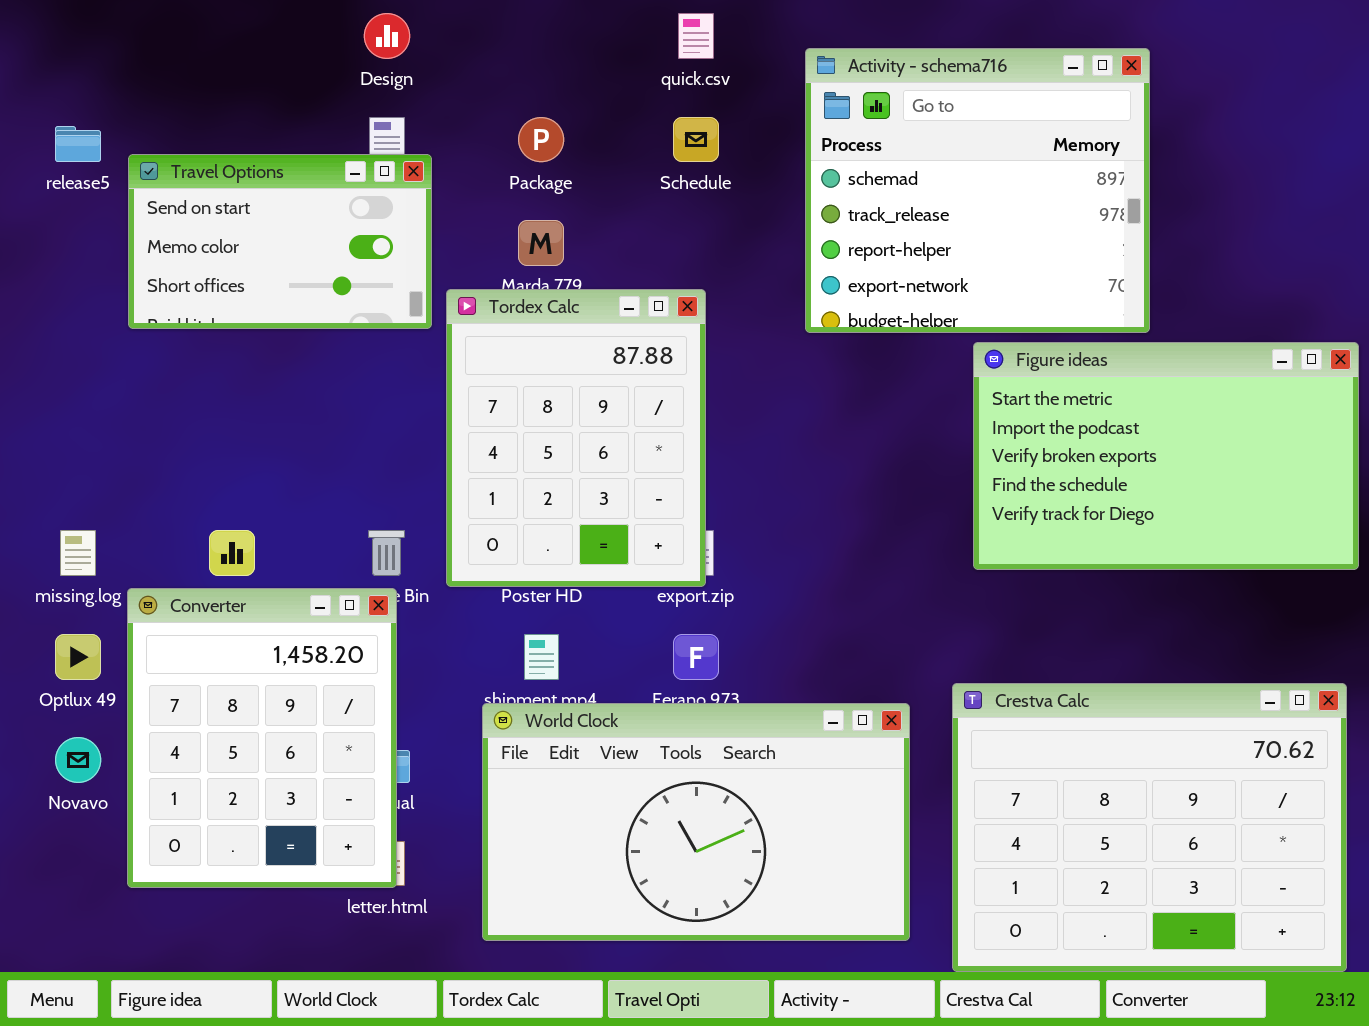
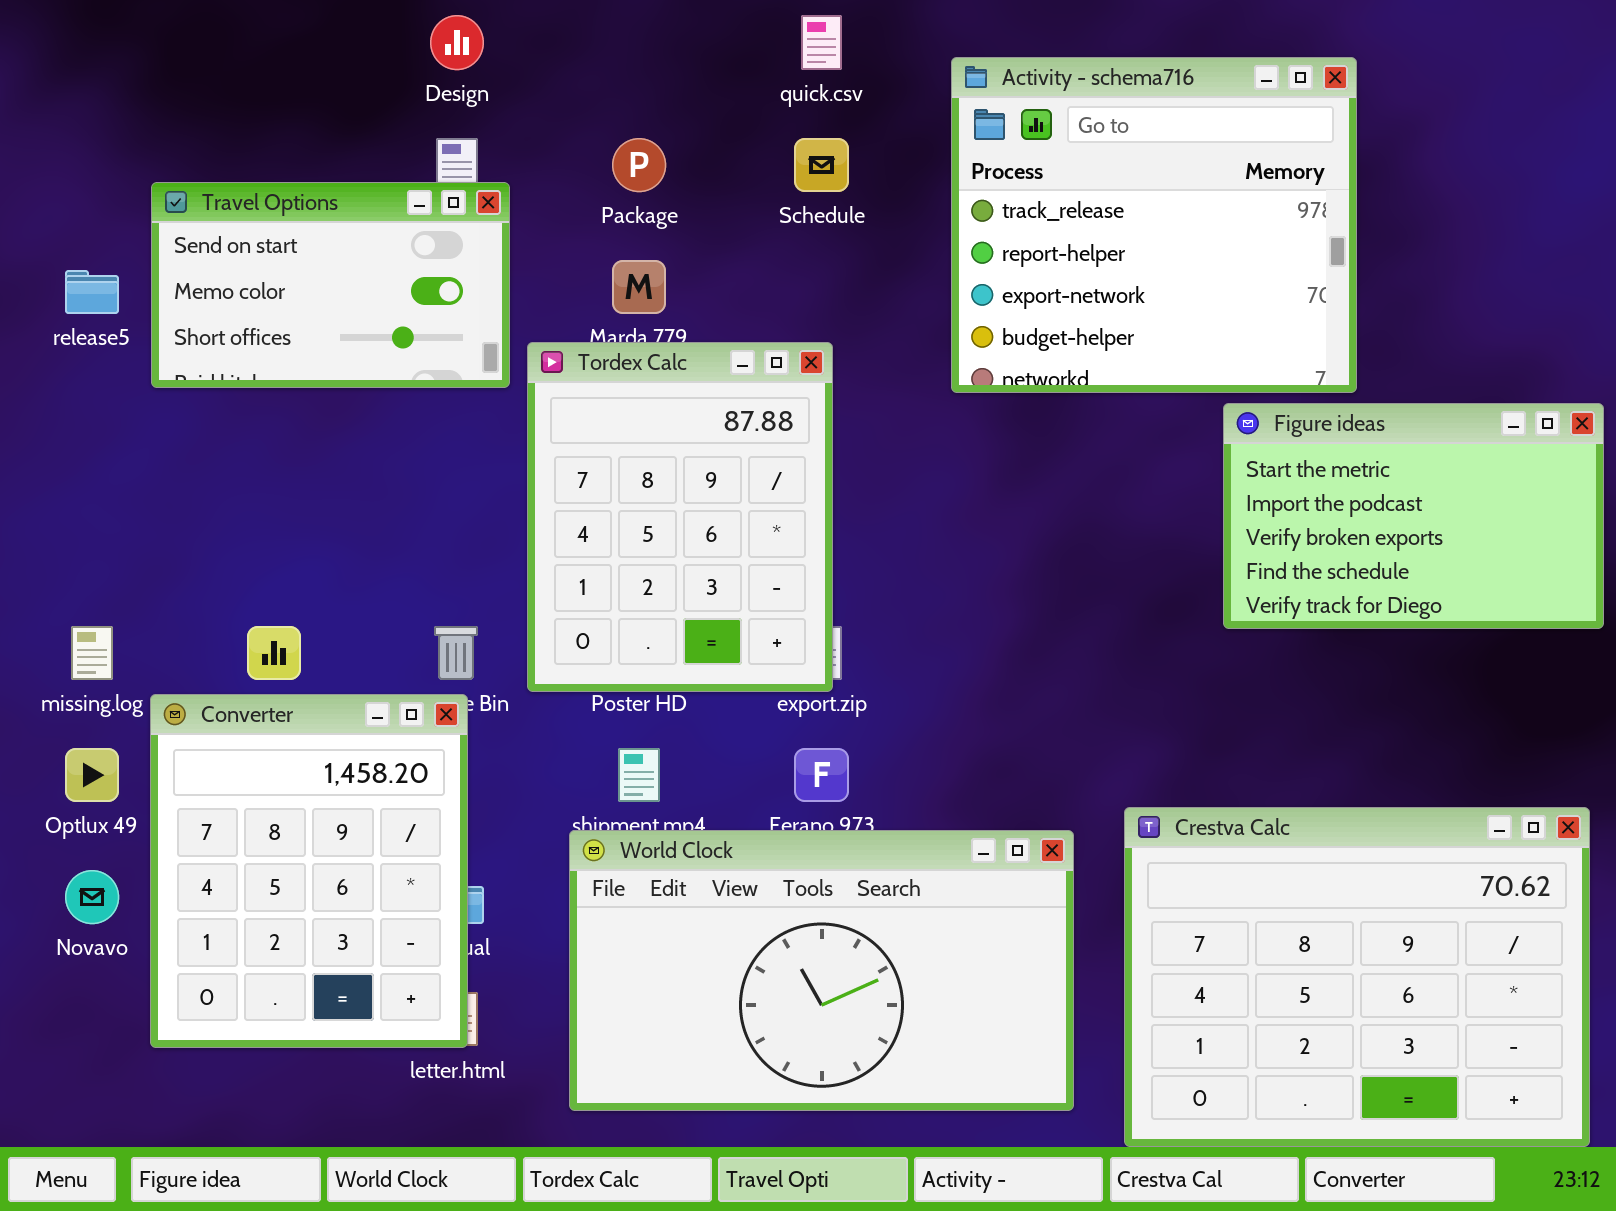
Activity - schema716: [805,48,1150,333] -> [951,57,1357,393], scrolled down 1 row
release5: [55,126,101,162] -> [65,270,119,314], moved
Figure ideas: [973,342,1359,570] -> [1223,403,1604,629], resized

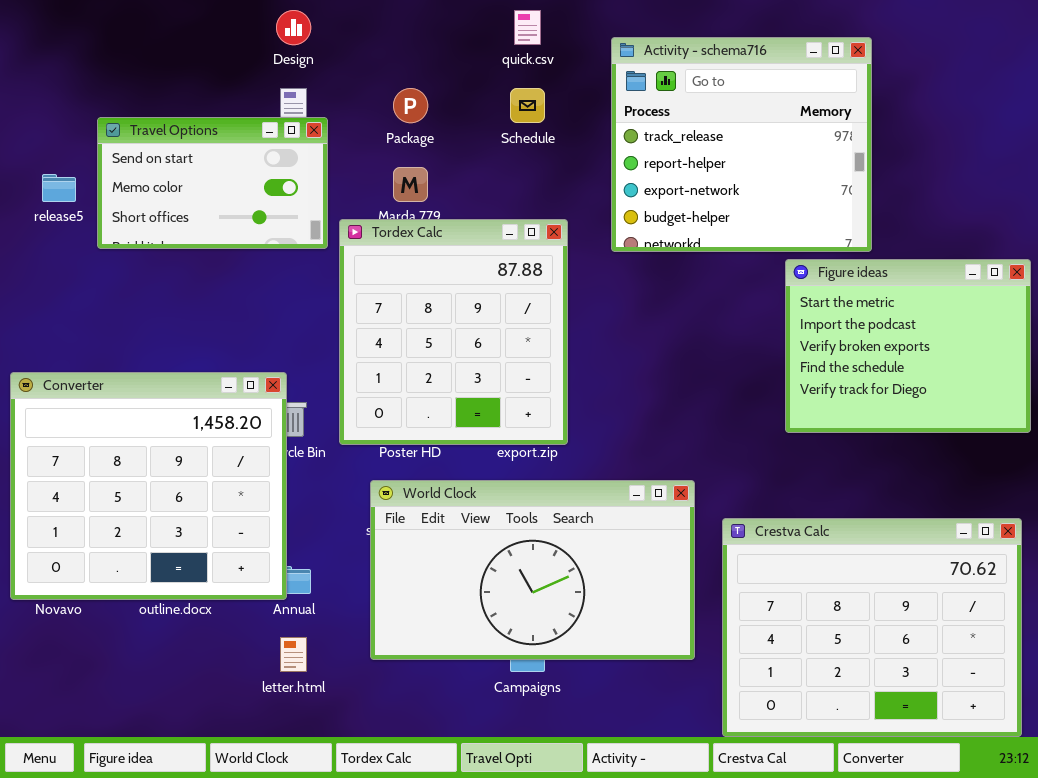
Tordex Calc: [527,342,833,692] -> [339,219,568,445], resized
Figure ideas: [1223,403,1604,629] -> [785,259,1031,433], resized
Converter: [150,694,468,1048] -> [10,372,287,600], moved, resized
World Clock: [569,830,1074,1111] -> [370,480,695,660], moved

